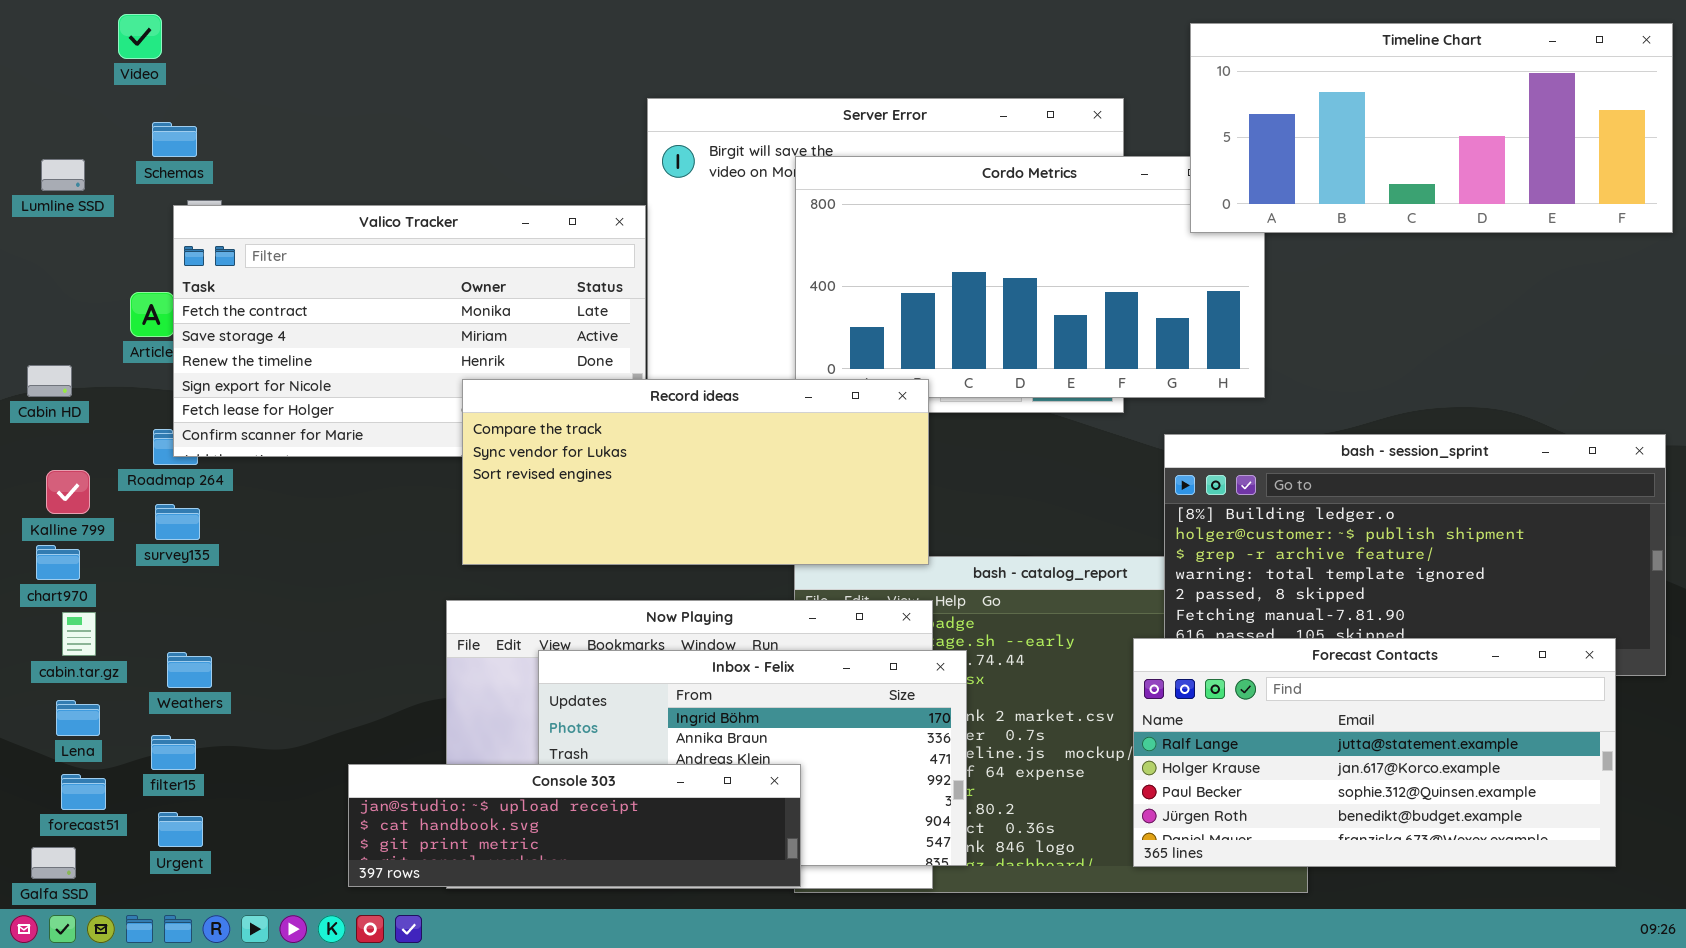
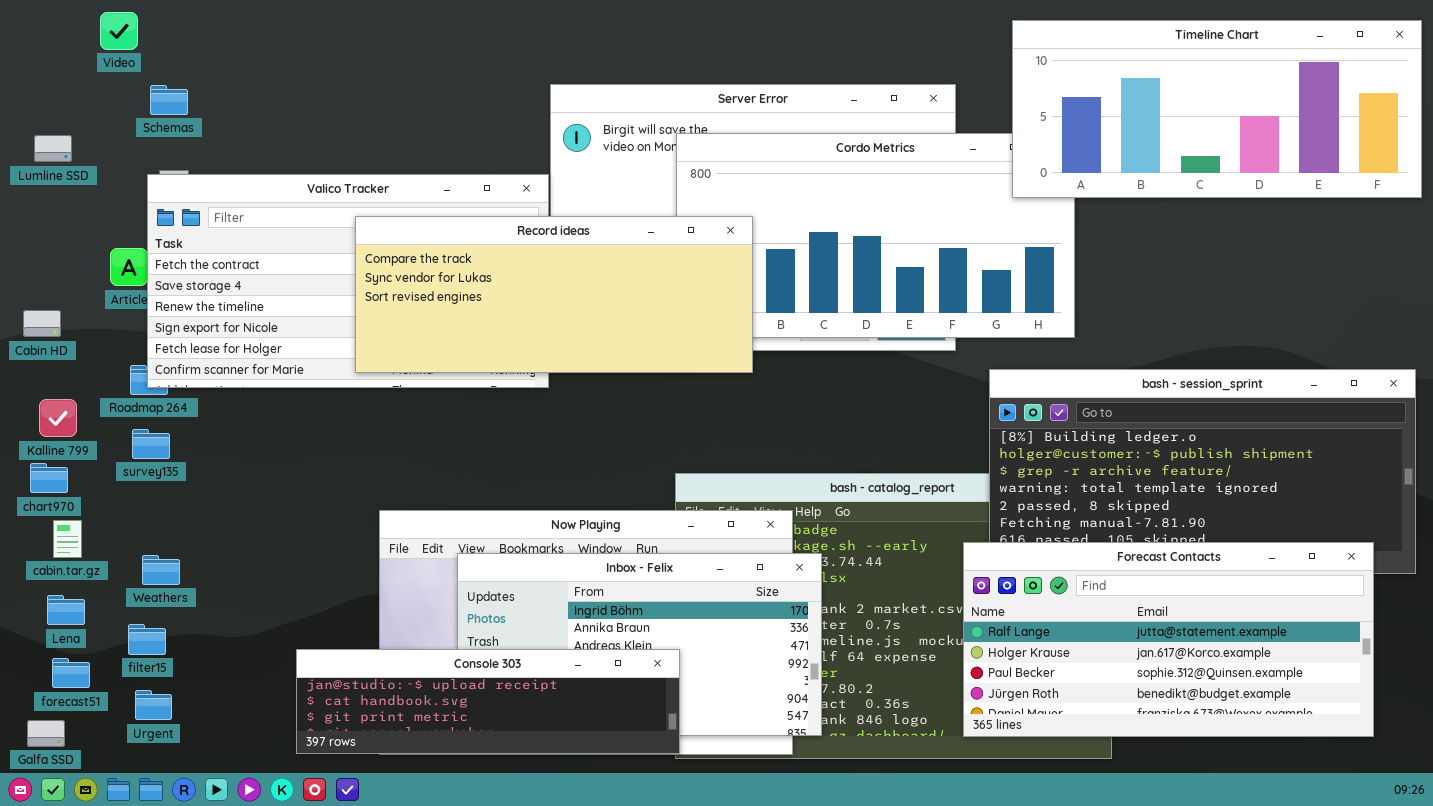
Schemas: [152,122,197,157] -> [150,85,188,115], moved
Record ideas: [462,379,929,565] -> [355,216,753,373], moved

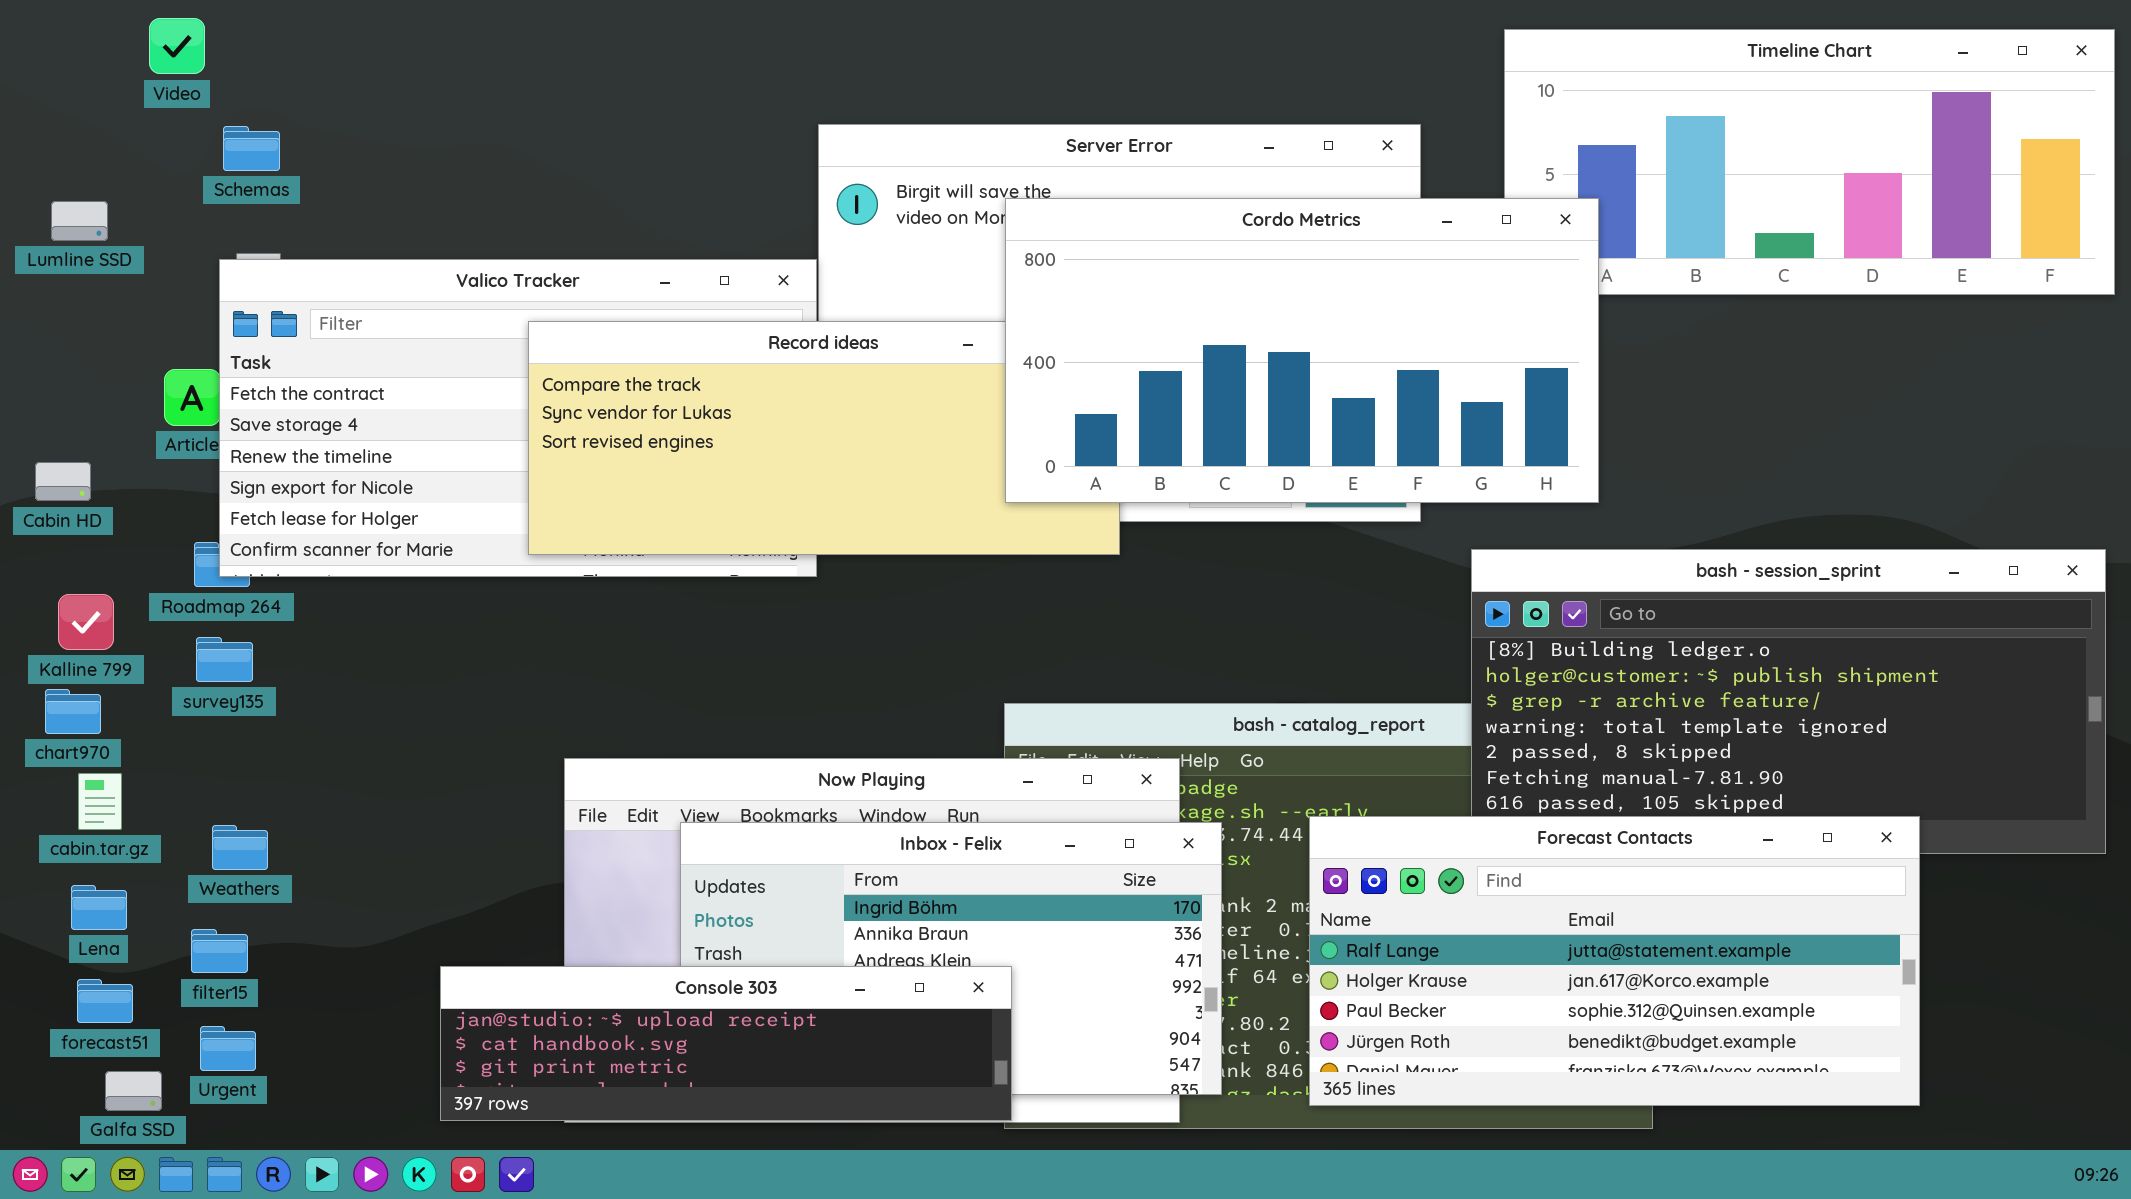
Cordo Metrics: [676,133,1075,338] -> [1005,198,1599,503], raised
Forecast Contacts: [963,542,1374,737] -> [1309,816,1920,1106], moved
Galfa SSD: [27,720,65,747] -> [105,1071,162,1111], moved

